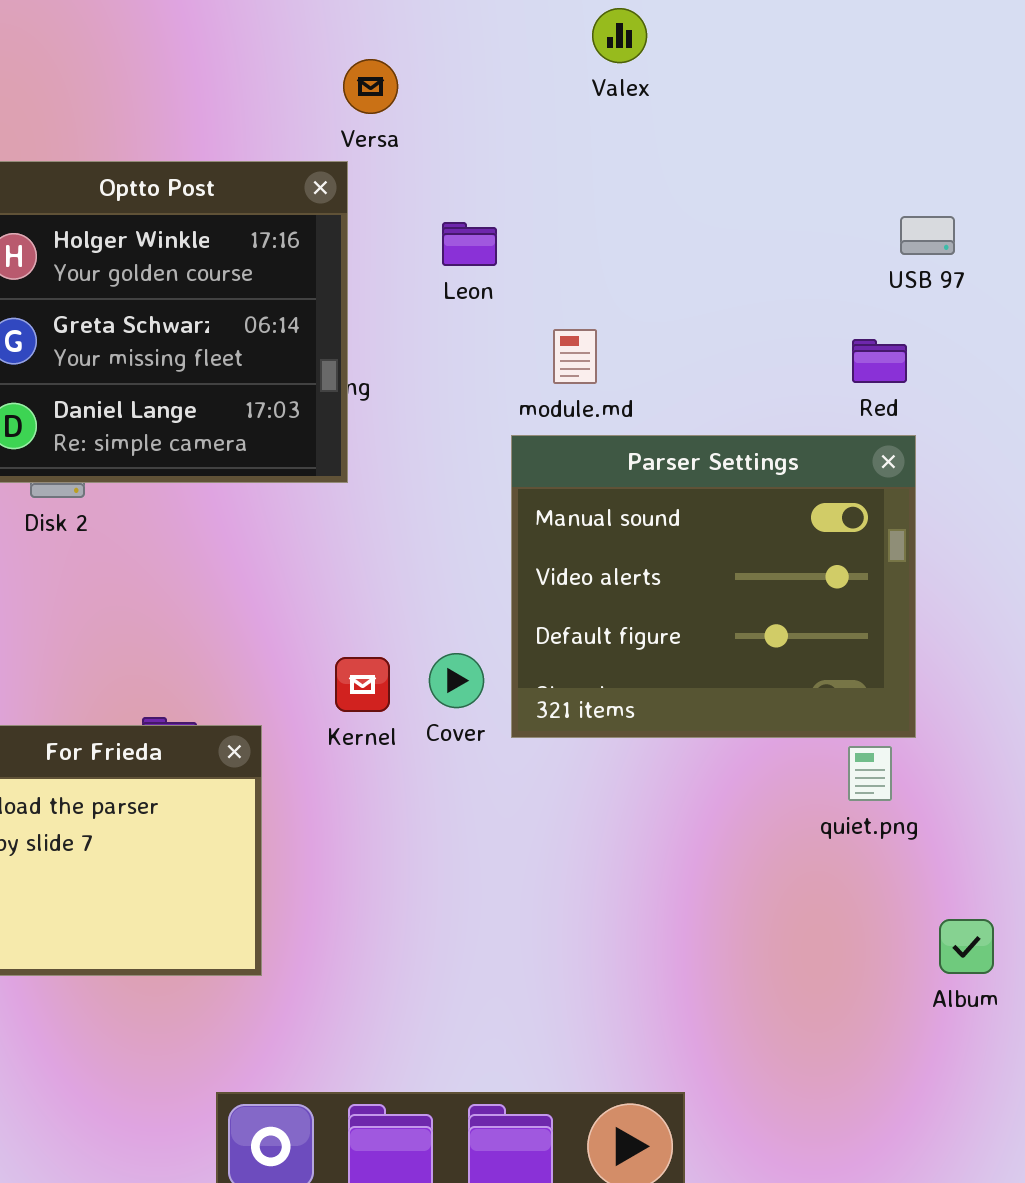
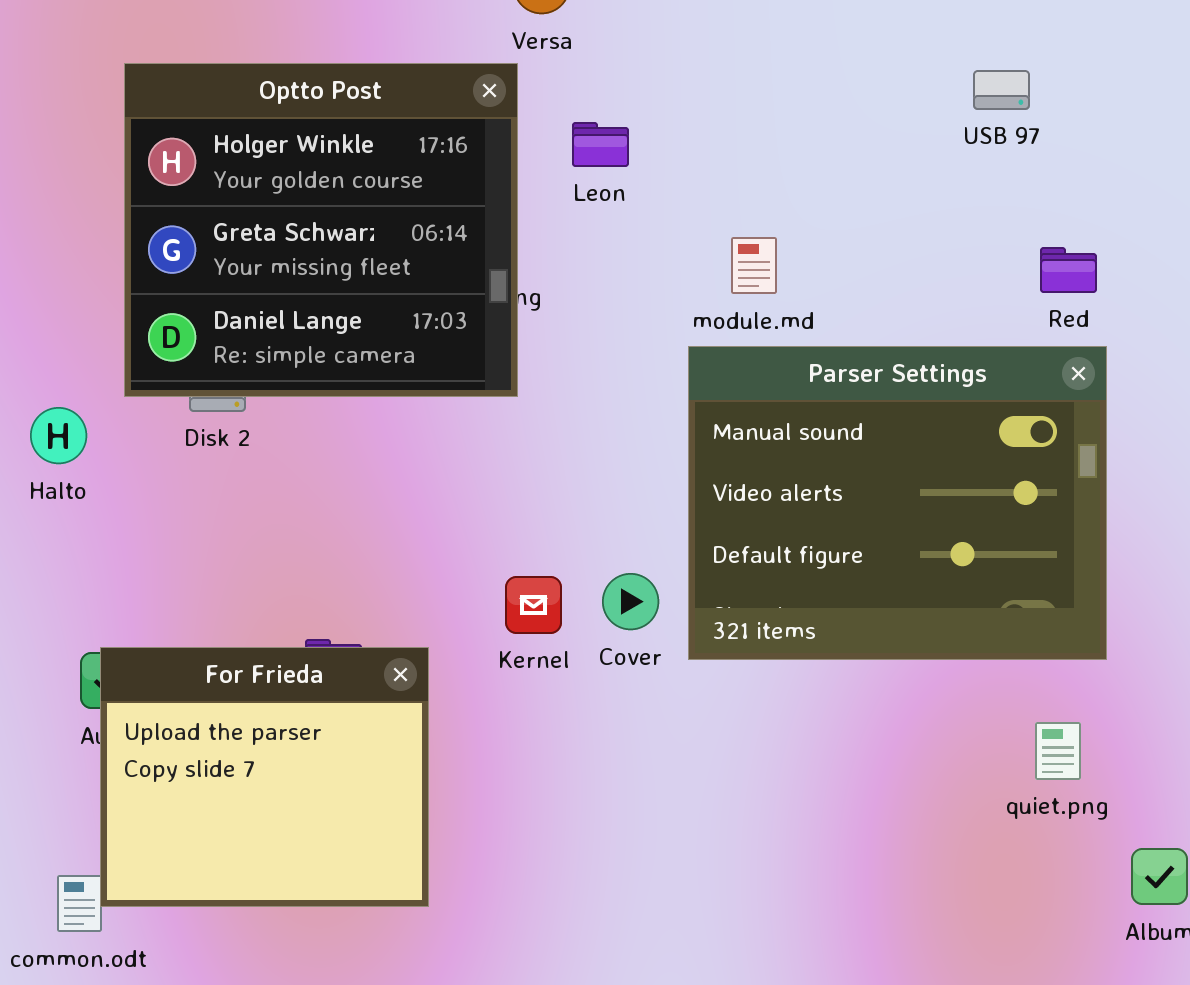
USB 97: [900,216,955,255] -> [973,70,1030,110], moved
Leon: [442,222,497,266] -> [572,122,629,167], moved
quiet.png: [848,746,892,801] -> [1035,722,1081,780], moved

